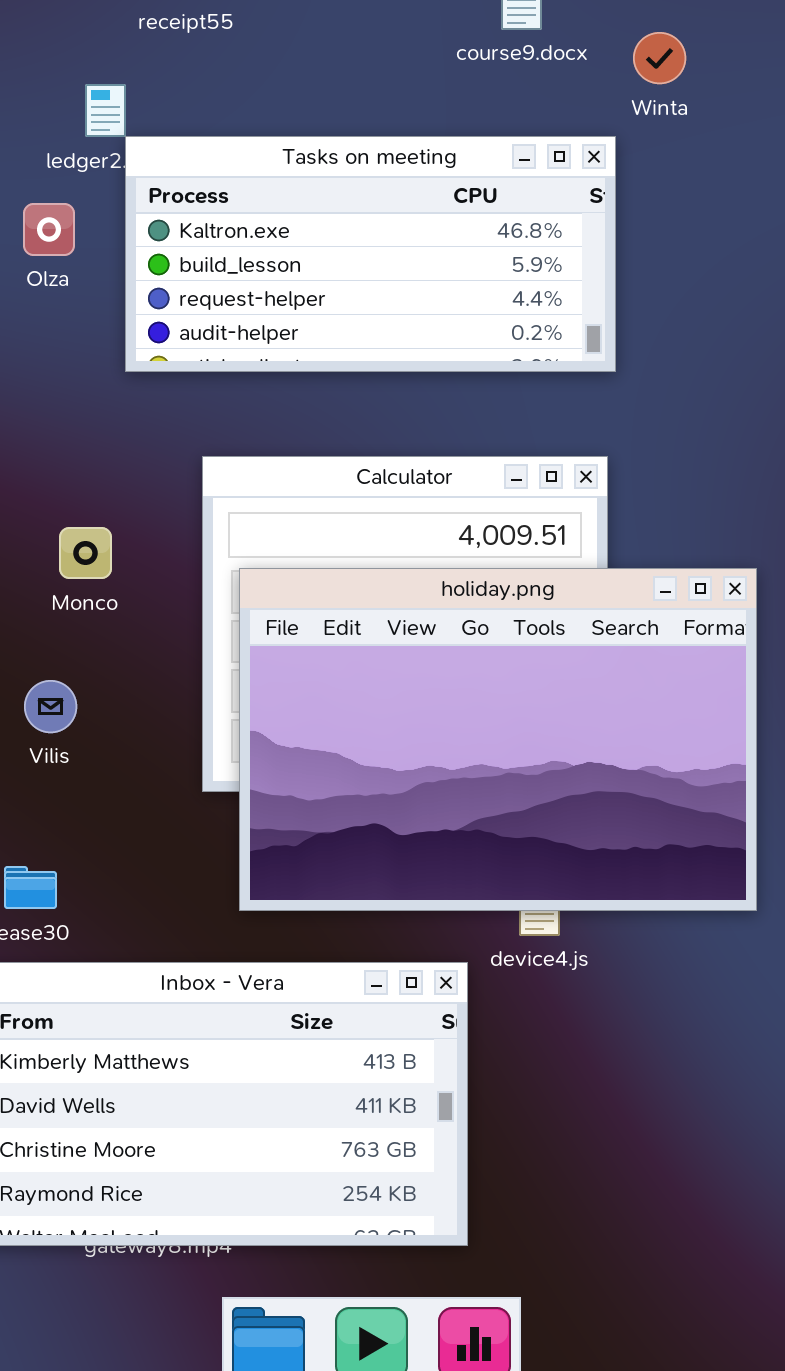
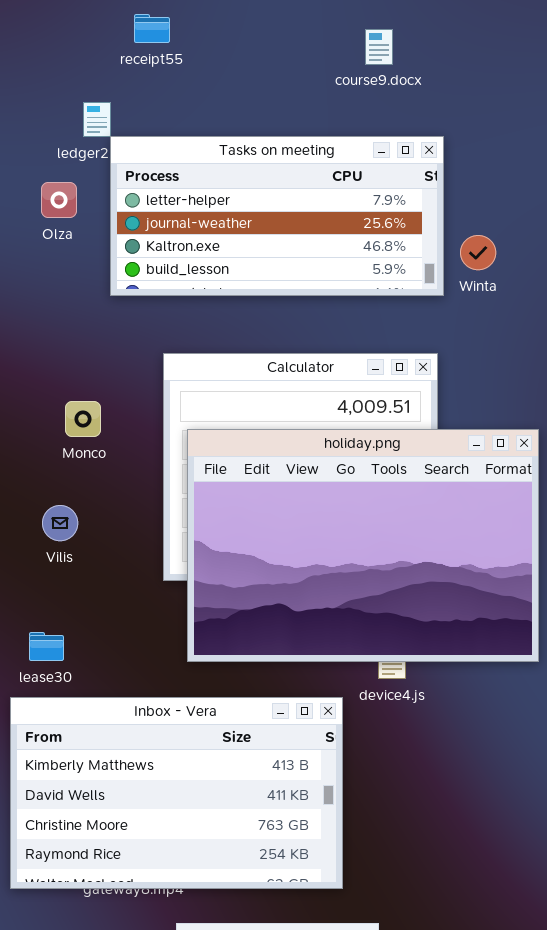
Winta: [633,32,686,84] -> [460,235,496,270], moved
Tasks on meeting: [125,136,616,372] -> [110,136,444,296], scrolled up 2 rows

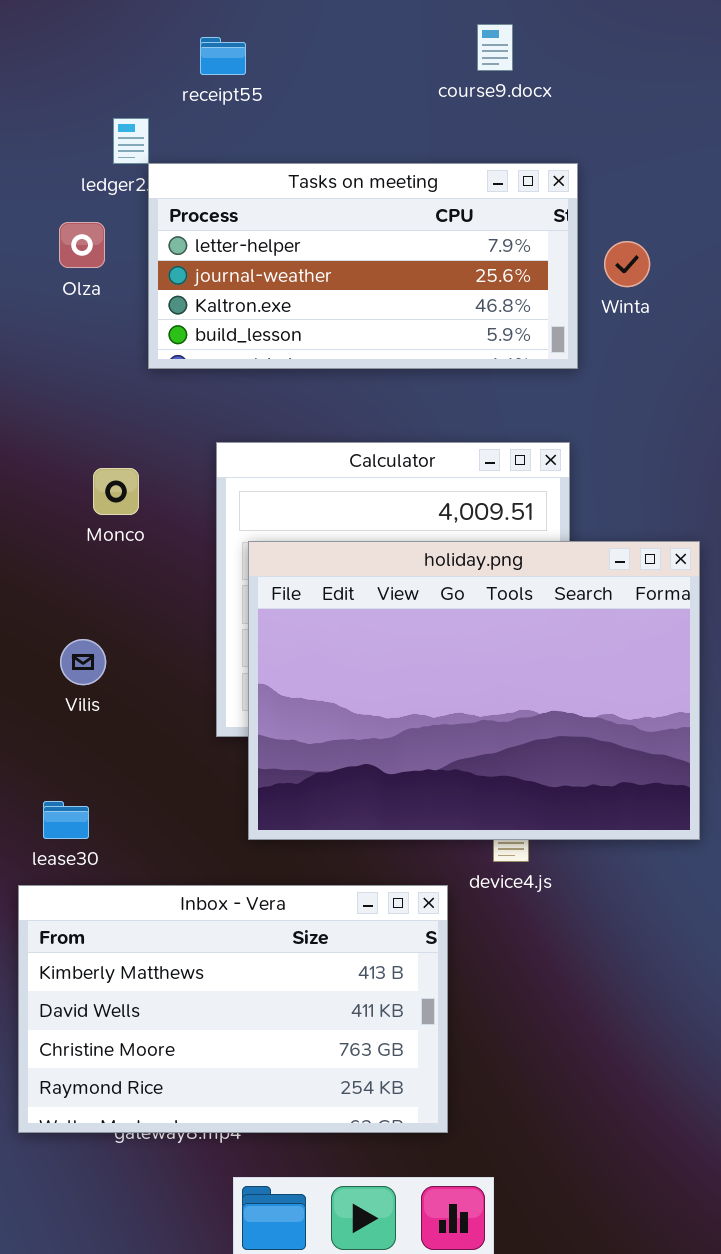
receipt55: [134,14,170,43] -> [200,37,246,75], moved
Winta: [460,235,496,270] -> [604,241,650,287], moved
Monco: [65,401,101,437] -> [93,468,139,515], moved

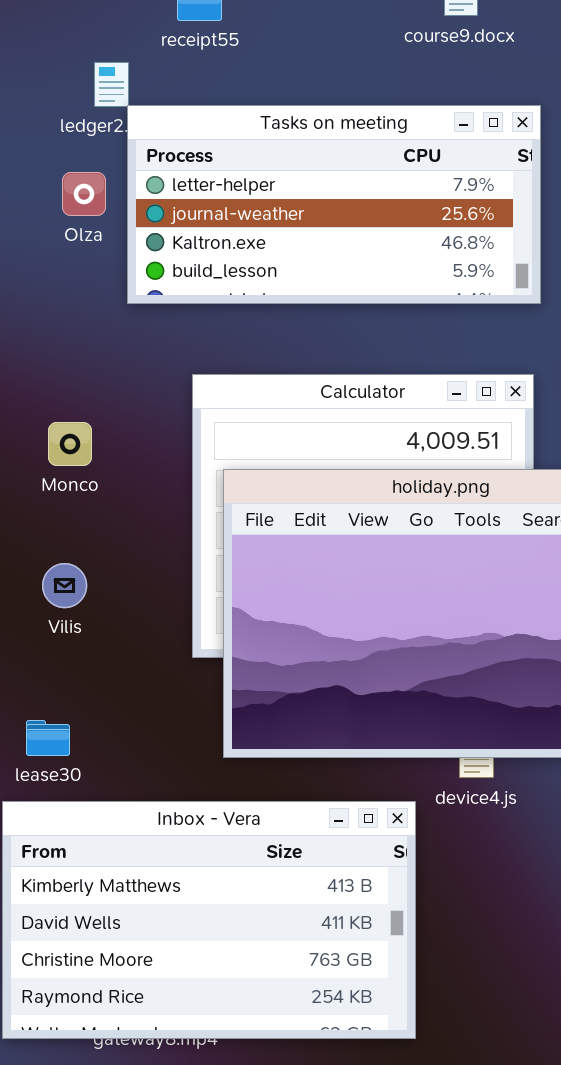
Olza: [59,222,105,268] -> [62,172,106,216], moved
Monco: [93,468,139,515] -> [48,422,92,466], moved

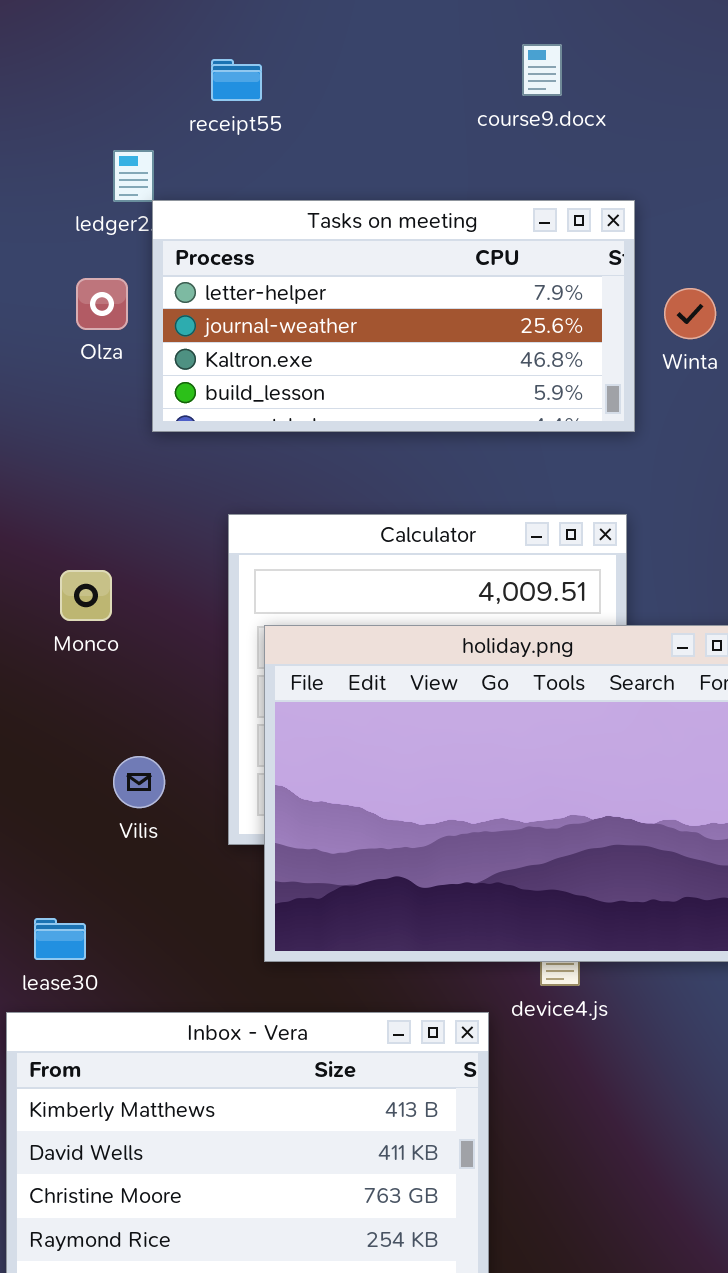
Vilis: [42,563,87,608] -> [113,756,165,808], moved

